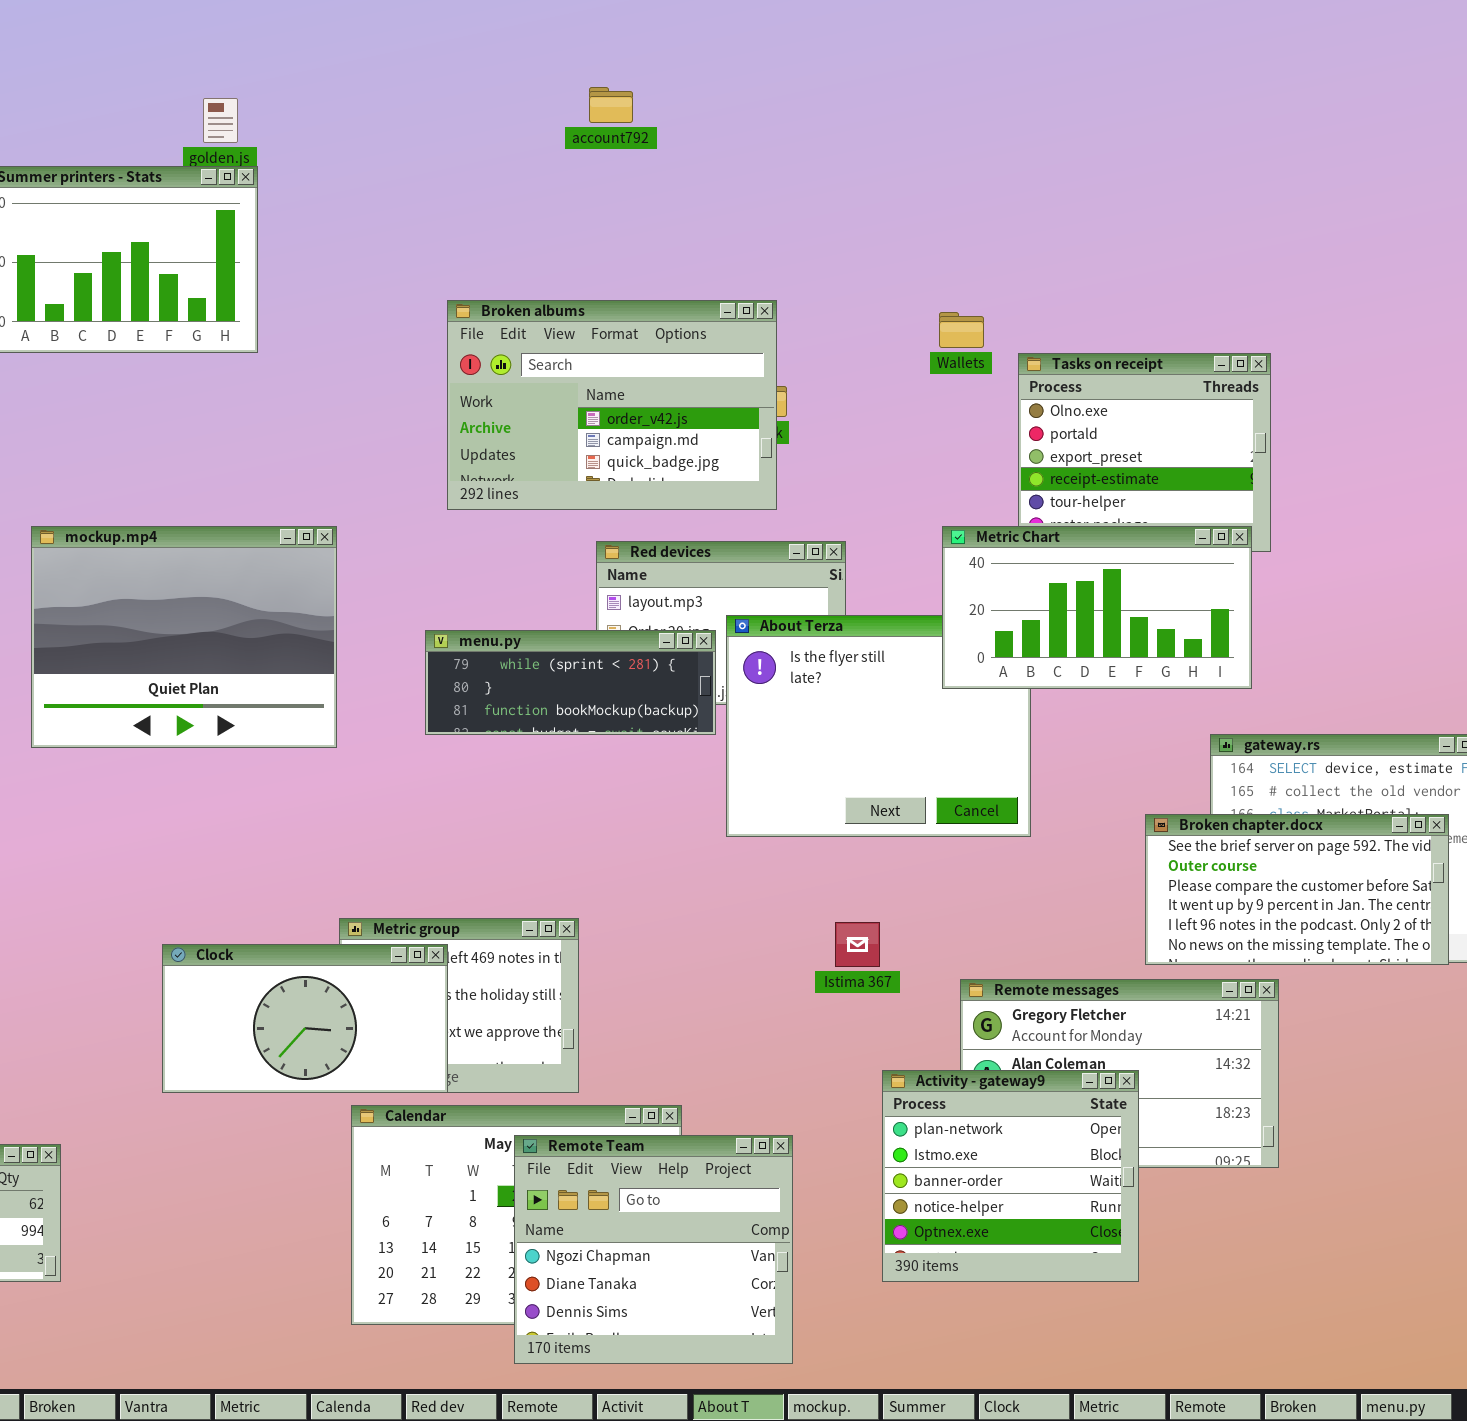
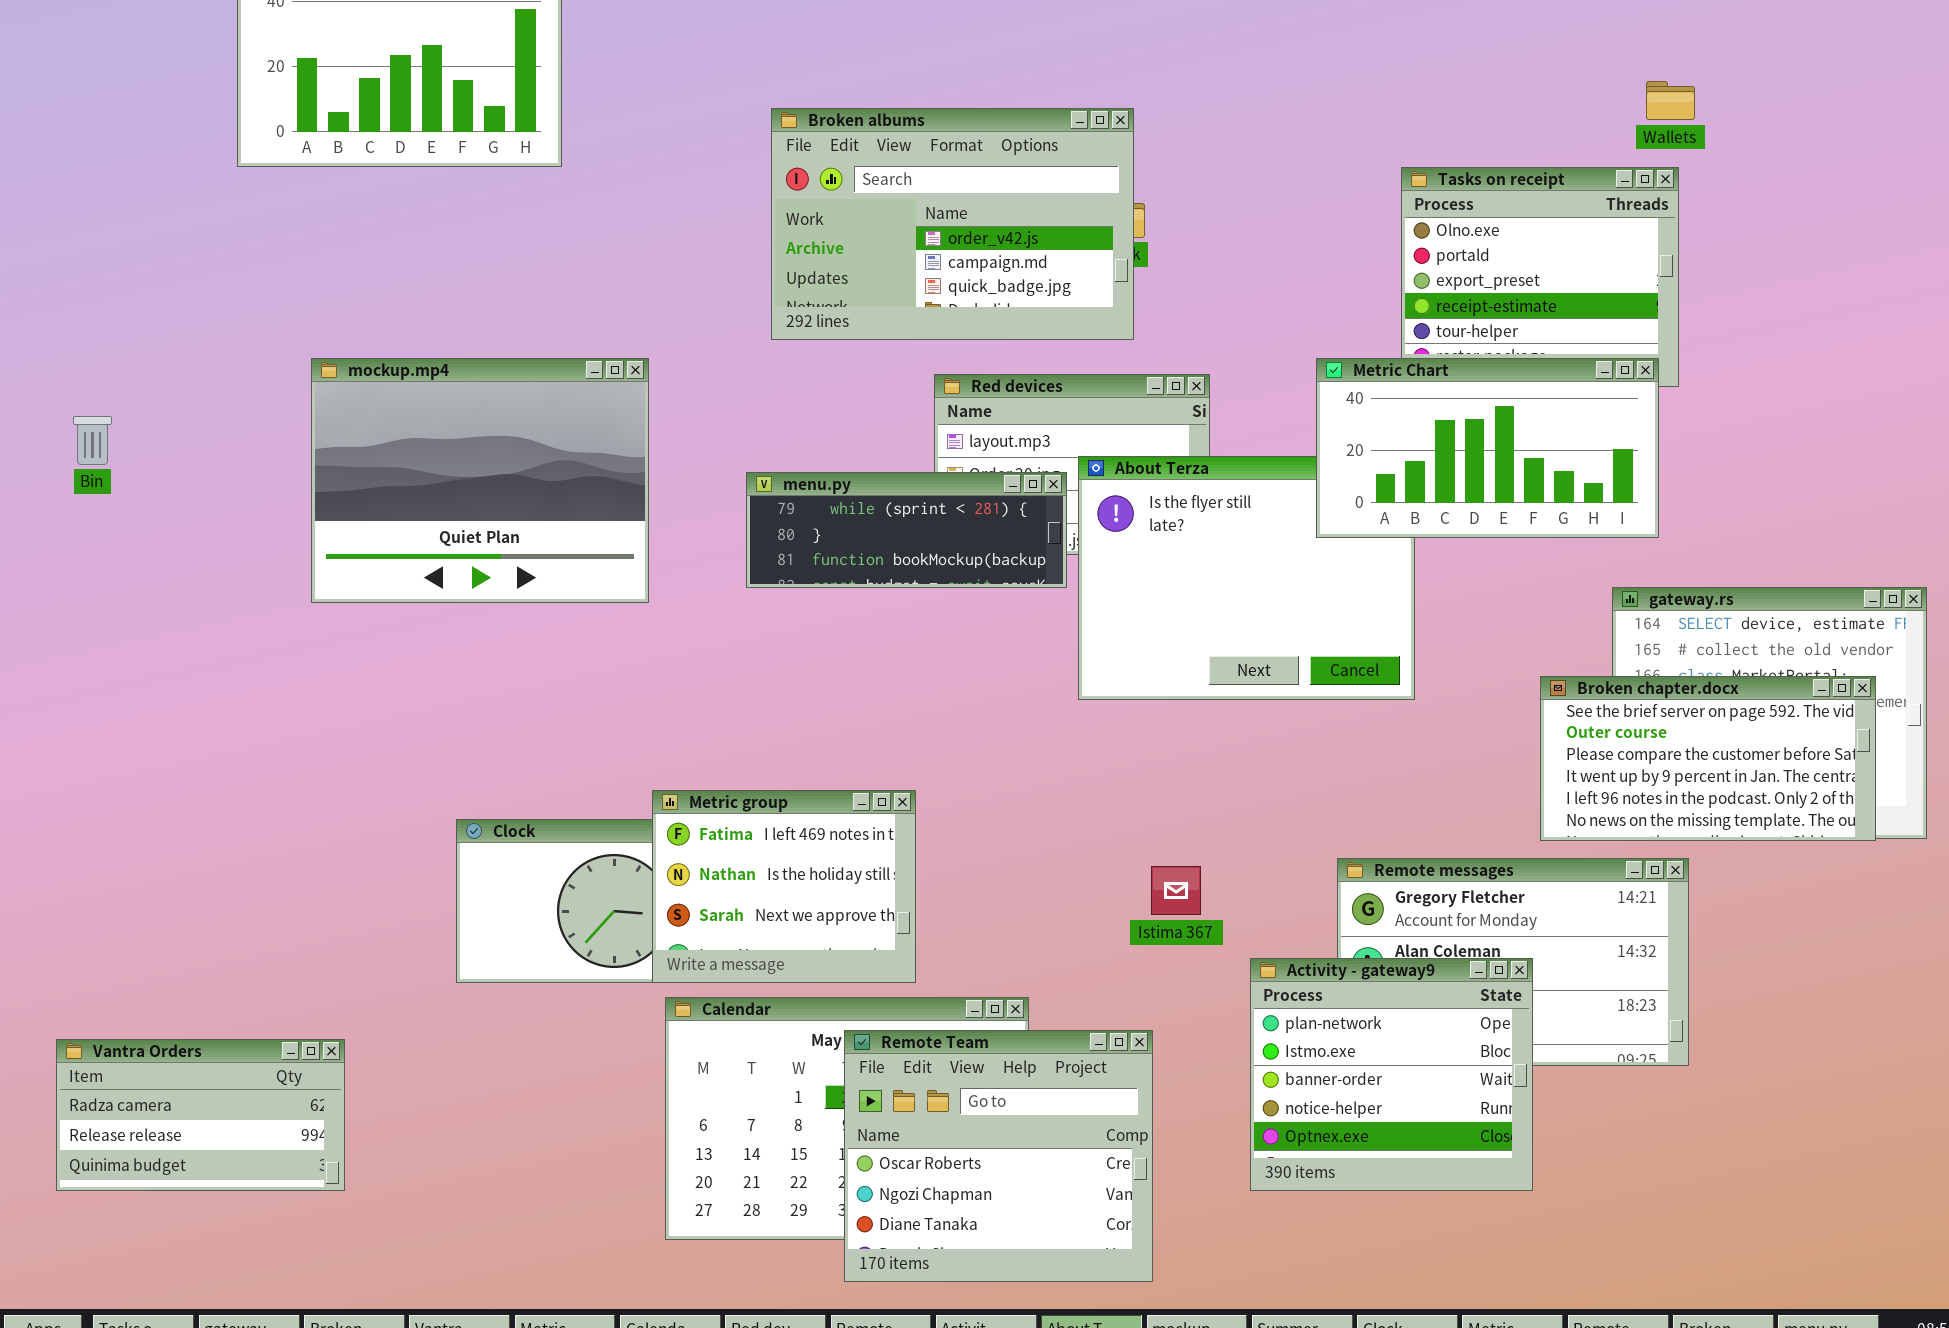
Wallets: [939,312,984,348] -> [1646,81,1695,120], moved
Metric group: [339,918,579,1093] -> [652,790,916,983], raised
Istima 367: [835,922,880,967] -> [1151,866,1201,915], moved
Remote Team: [514,1135,793,1364] -> [844,1030,1153,1282], scrolled up 1 row

